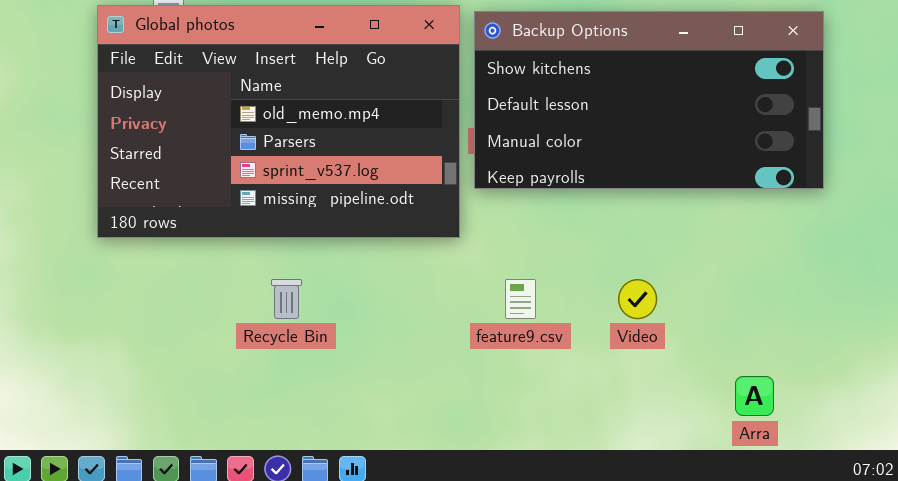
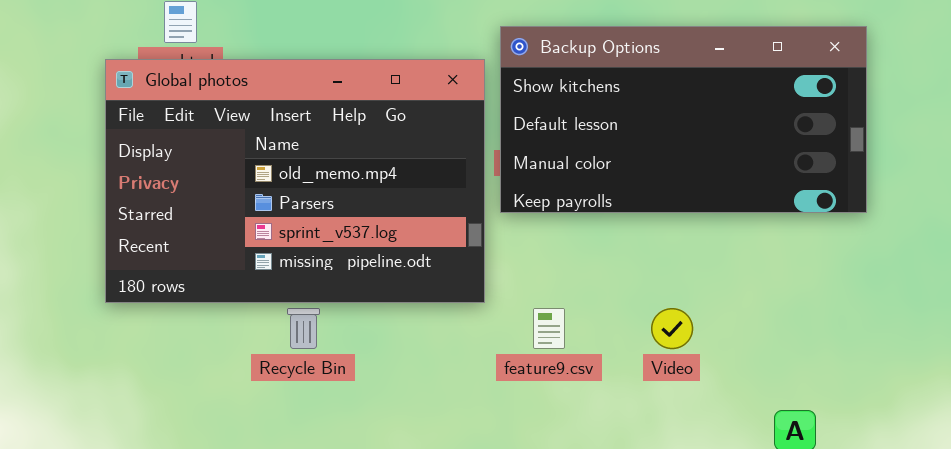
Global photos: [97,5,460,238] -> [105,59,485,303], moved

